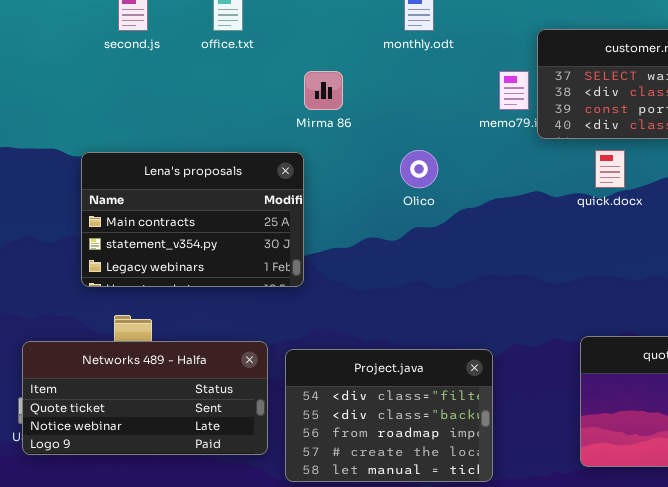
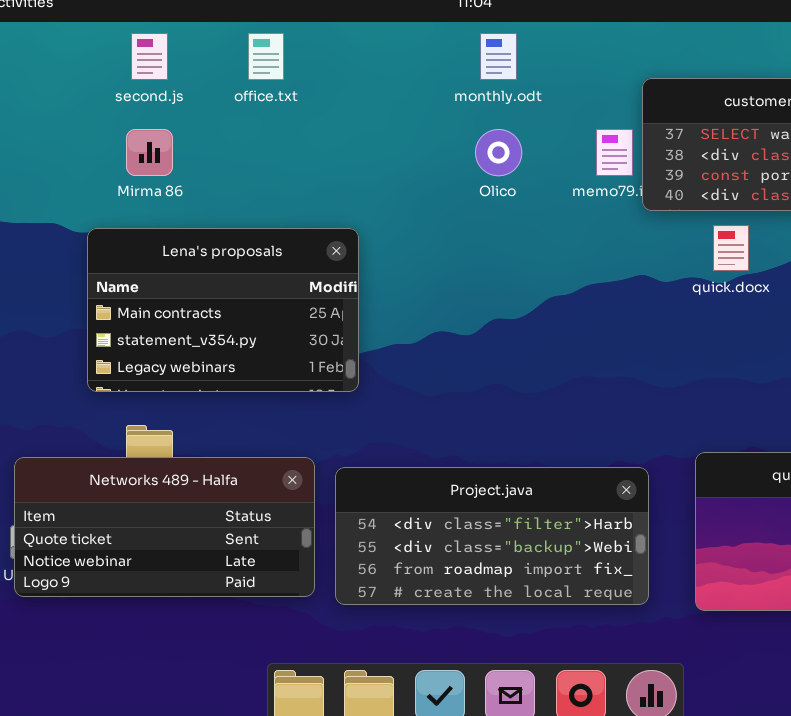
Mirma 86: [304,71,343,110] -> [126,129,173,176], moved
Olico: [400,150,438,188] -> [475,129,522,176], moved
Project.java: [285,349,493,482] -> [335,467,649,605], resized

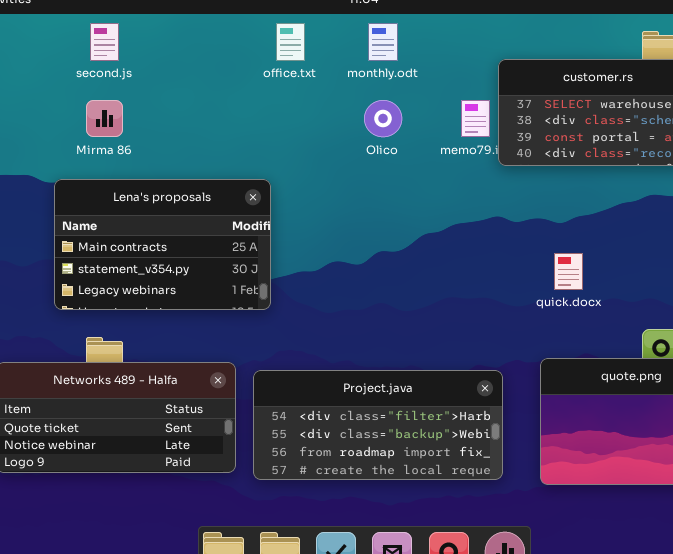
office.txt: [248,33,284,80] -> [276,23,305,61], moved
quick.docx: [713,225,749,271] -> [554,253,583,290], moved

